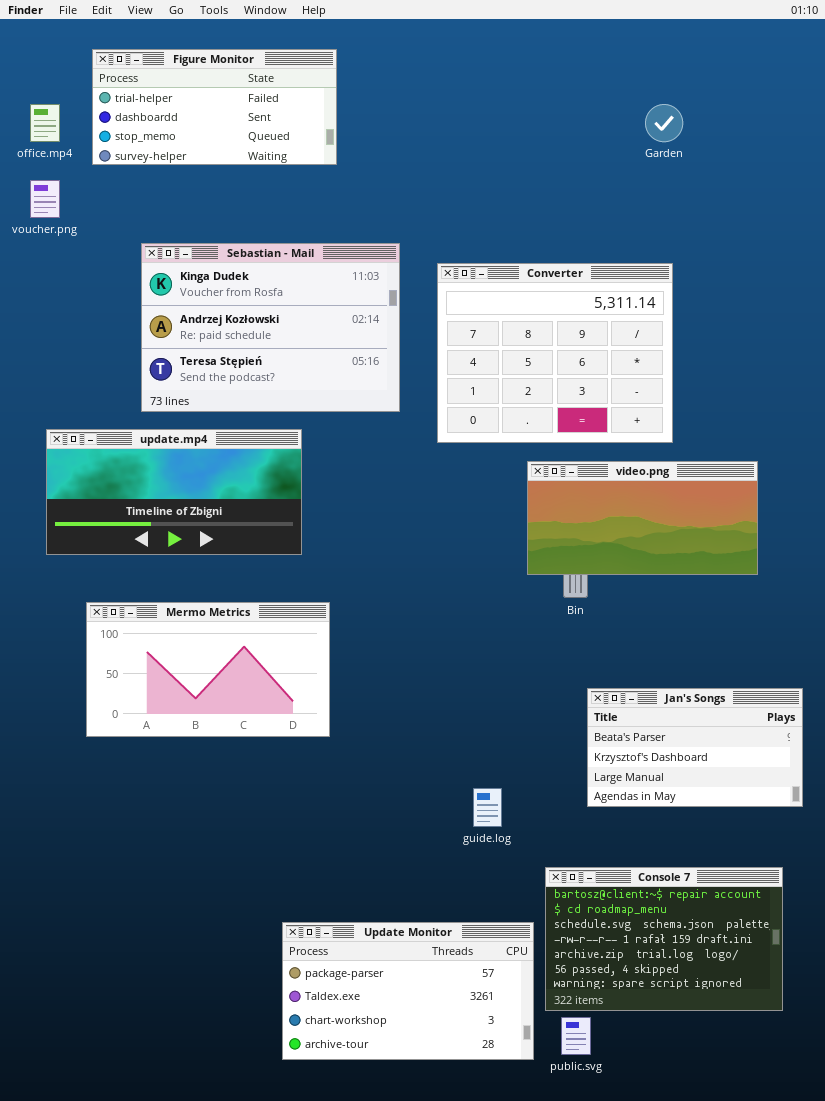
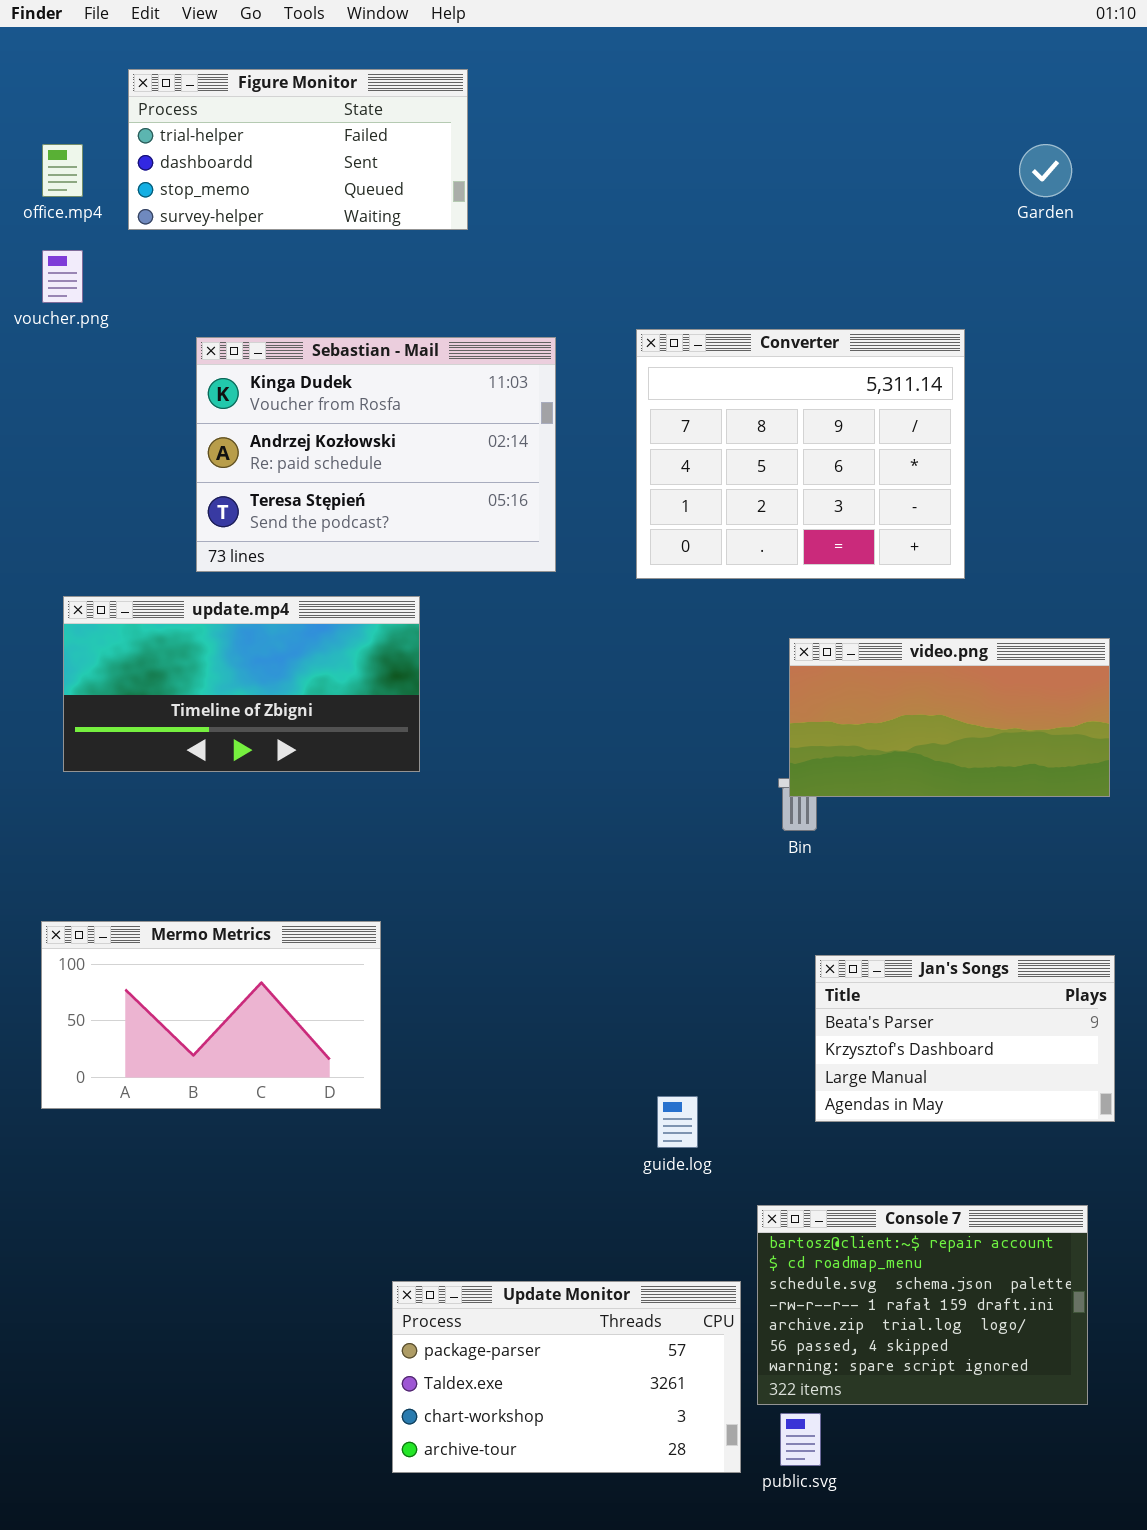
Garden: [645,104,683,142] -> [1019,144,1072,197], moved
Converter: [437,263,673,443] -> [636,329,965,579], moved
video.png: [527,461,758,575] -> [789,638,1110,797], moved
Mermo Metrics: [86,602,330,737] -> [41,921,381,1109], moved

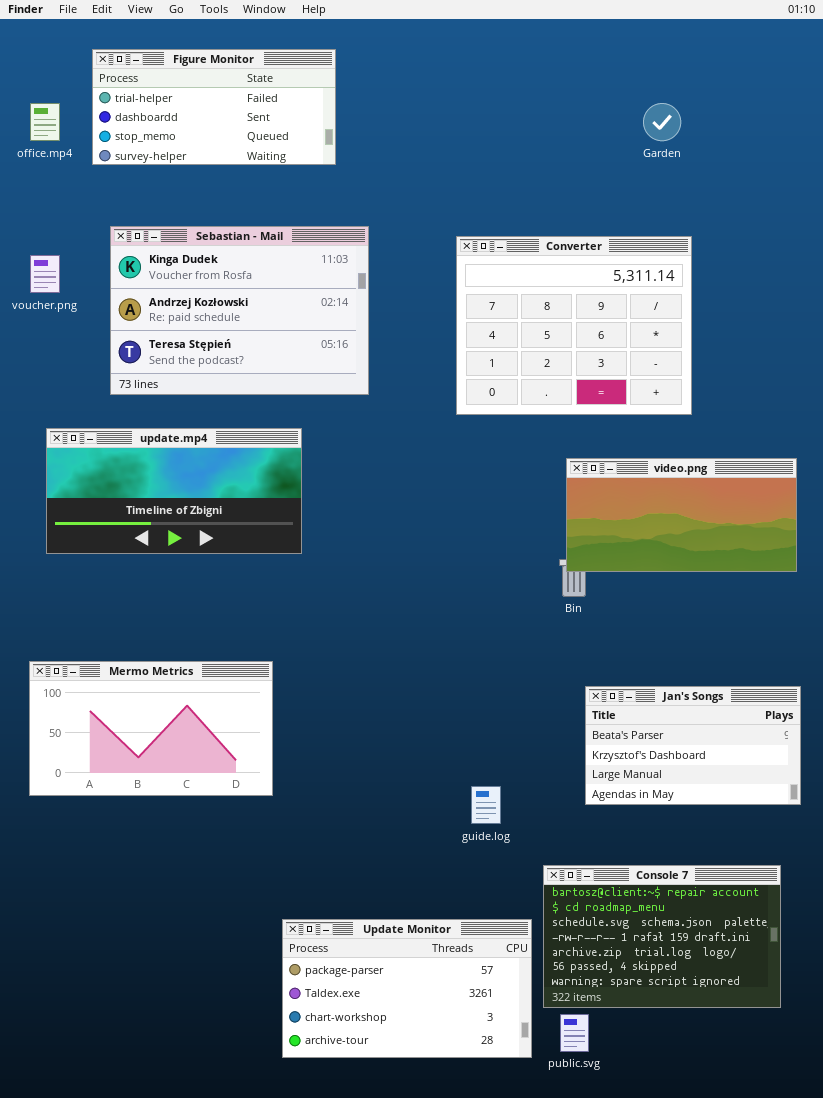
Garden: [1019,144,1072,197] -> [643,103,681,141], moved
voucher.png: [42,250,83,303] -> [30,255,60,293], moved
Sebastian - Mail: [196,337,556,572] -> [110,226,369,395], moved

